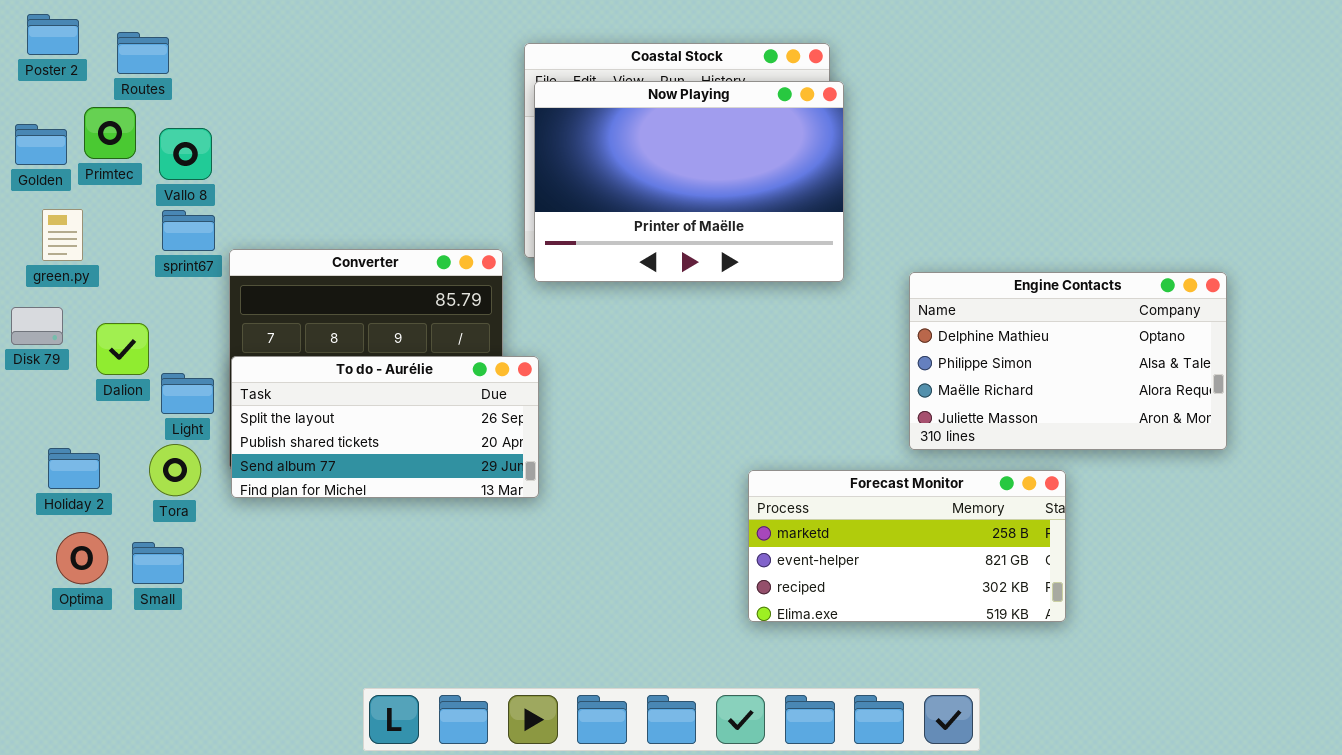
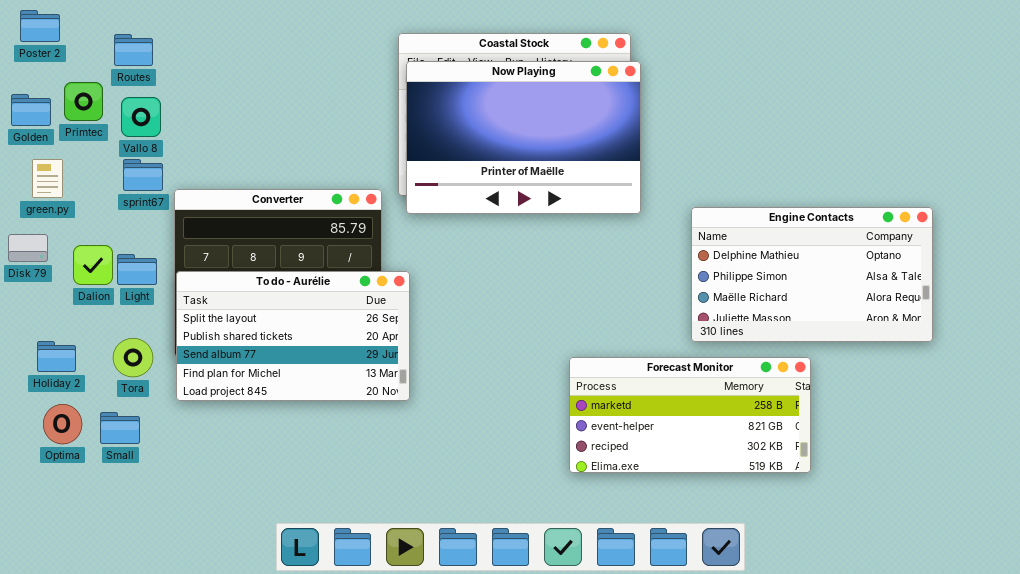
Routes: [117,32,169,74] -> [114,34,153,66], moved
To do - Aurélie: [231,356,539,498] -> [176,271,410,401], resized
Light: [161,373,214,414] -> [117,254,157,285], moved

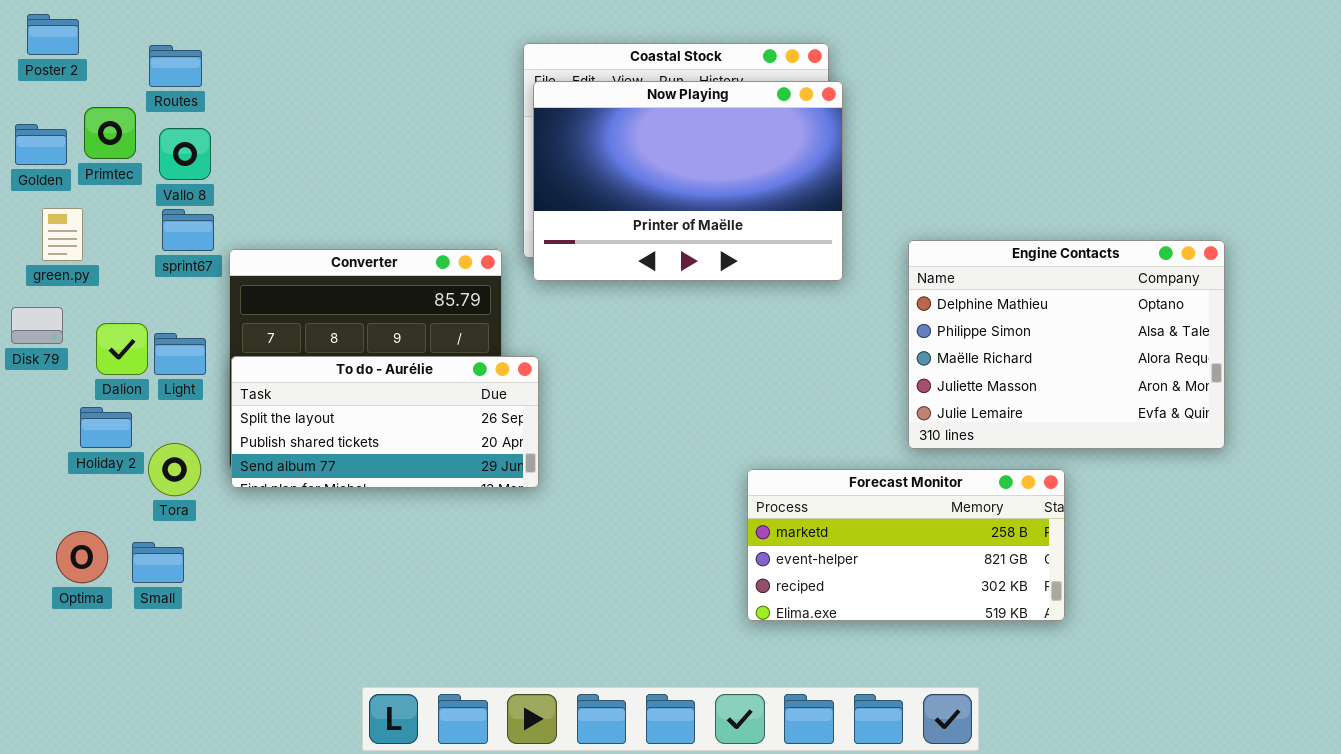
Engine Contacts: [691,207,933,342] -> [908,240,1225,449], resized
To do - Aurélie: [176,271,410,401] -> [231,356,539,488], resized
Holiday 2: [37,341,76,372] -> [80,407,132,448], moved

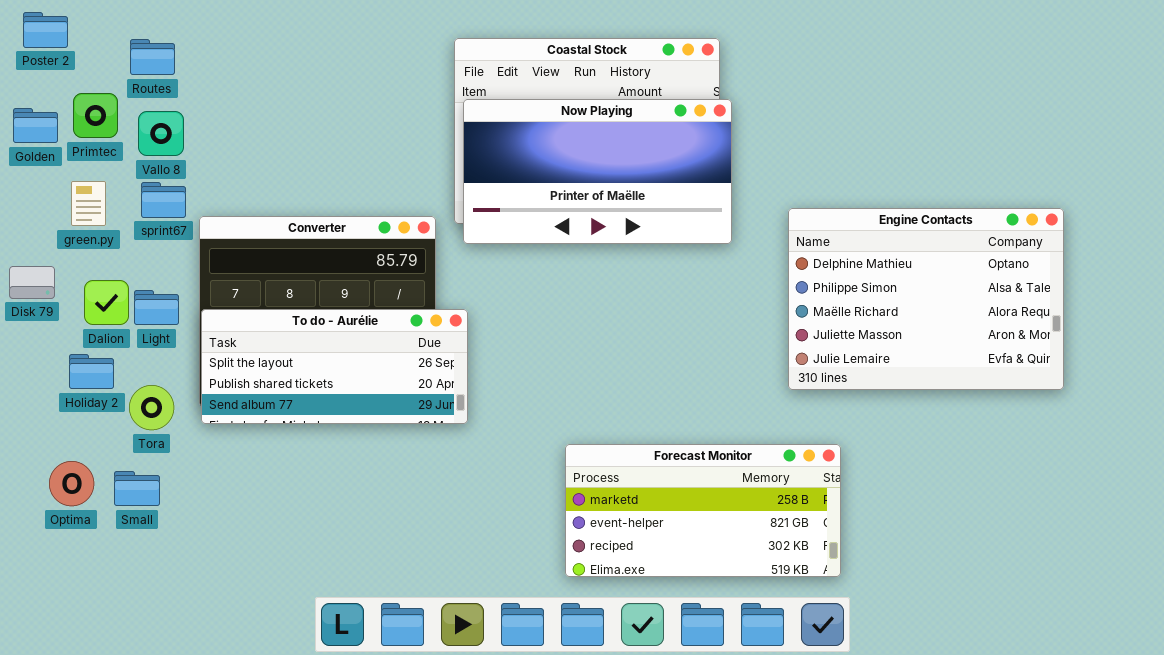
Now Playing: [533,81,843,281] -> [463,99,732,244], resized
green.py: [42,208,83,261] -> [71,181,106,226], moved
Forecast Monitor: [747,469,1065,621] -> [565,444,841,577], moved

